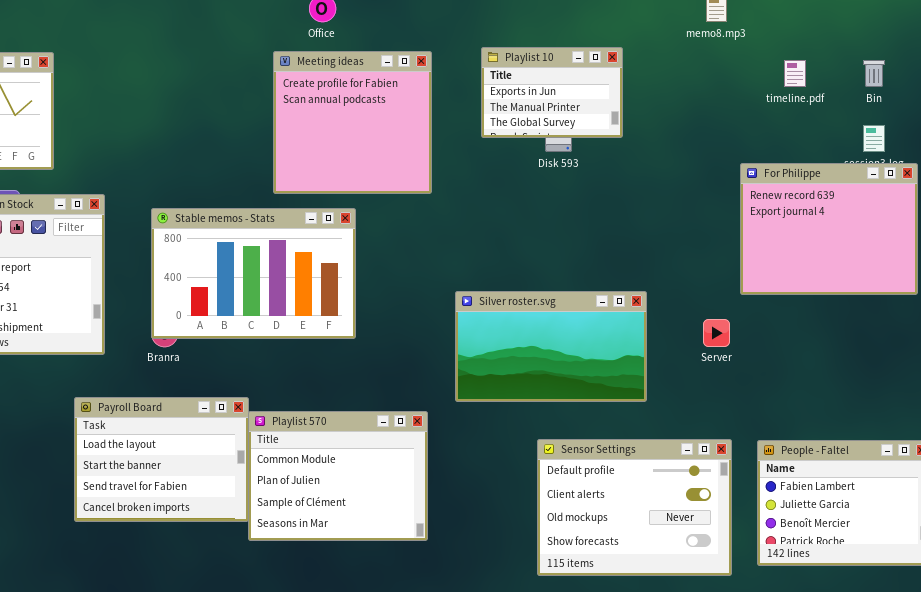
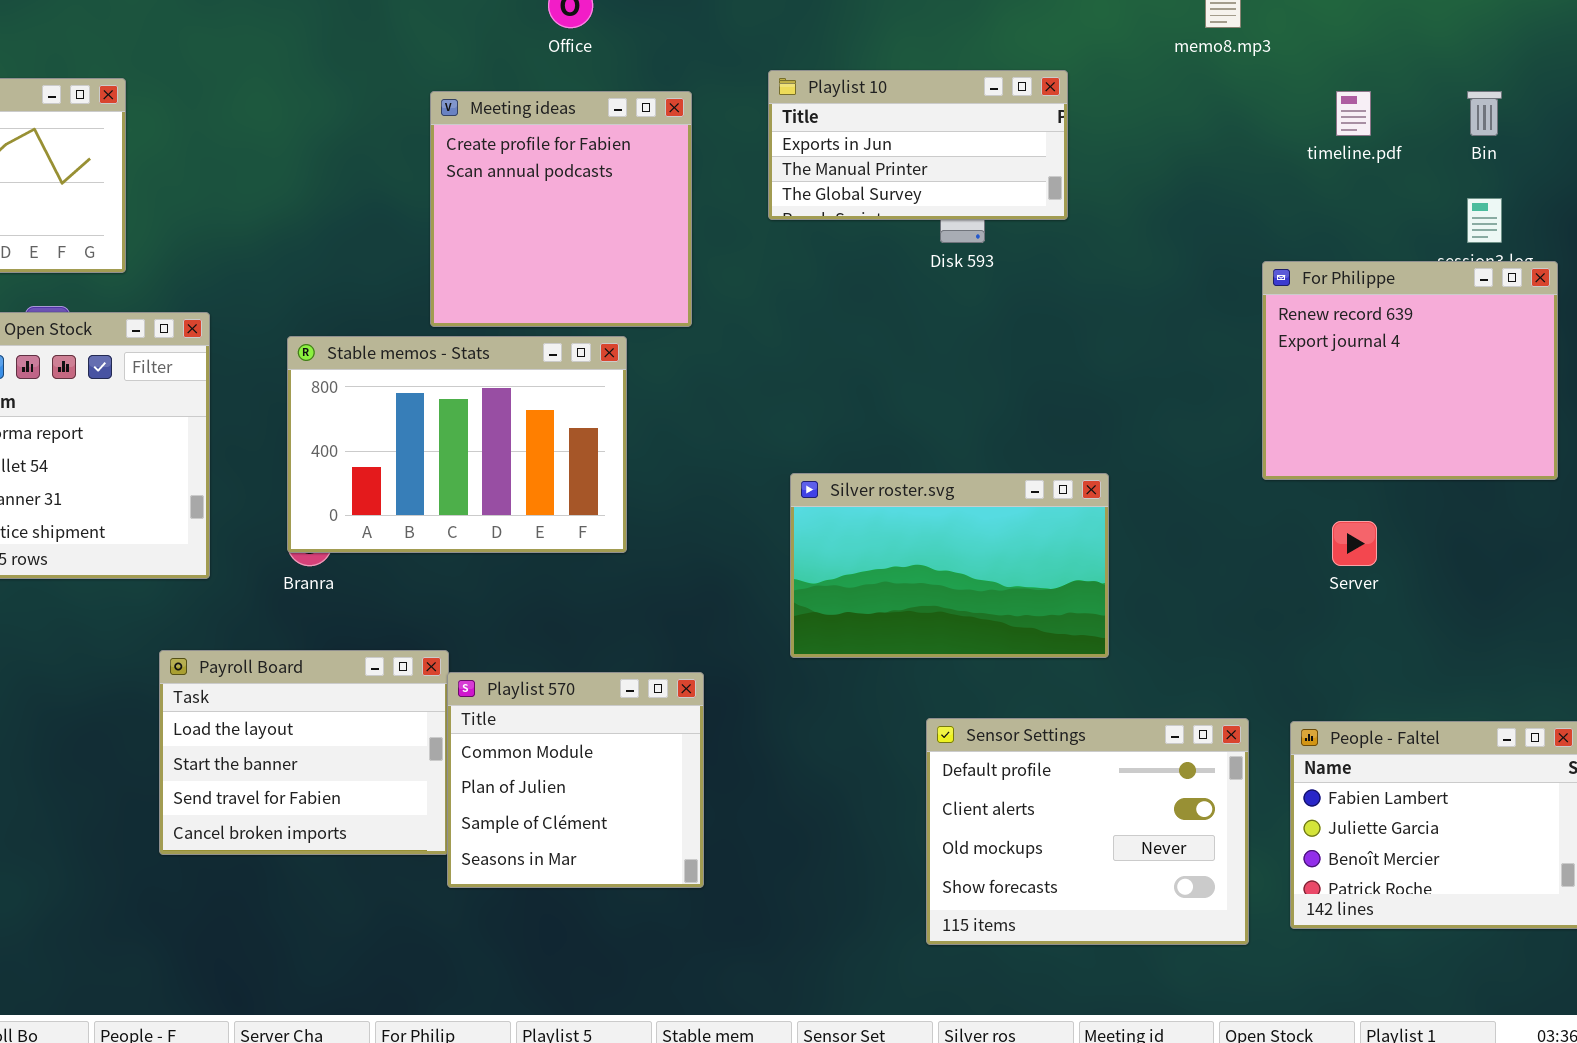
Playlist 10: [481,47,623,138] -> [768,70,1068,220], resized
Meeting ideas: [273,51,432,194] -> [430,91,692,327], moved
Server: [703,319,730,347] -> [1332,521,1377,566], moved
Playlist 570: [248,411,428,541] -> [447,672,704,888], resized

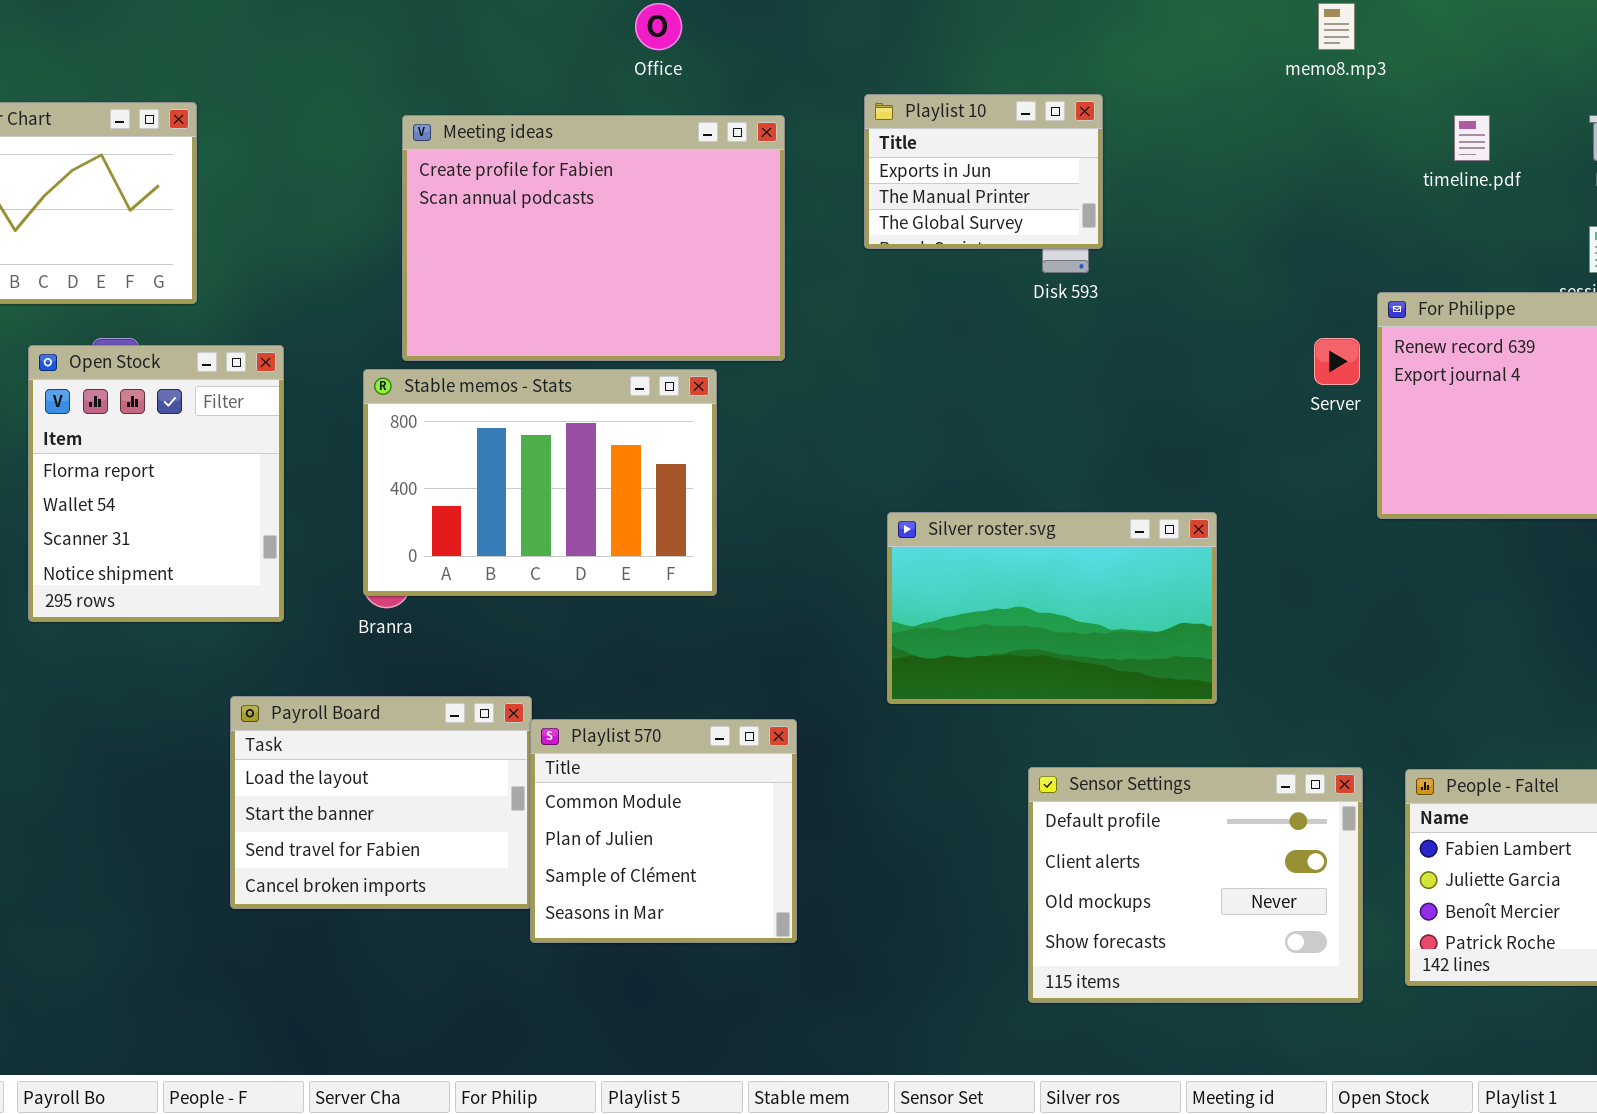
Playlist 10: [768,70,1068,220] -> [864,94,1103,249], resized
Meeting ideas: [430,91,692,327] -> [402,115,785,361], resized
Server: [1332,521,1377,566] -> [1314,338,1360,385], moved

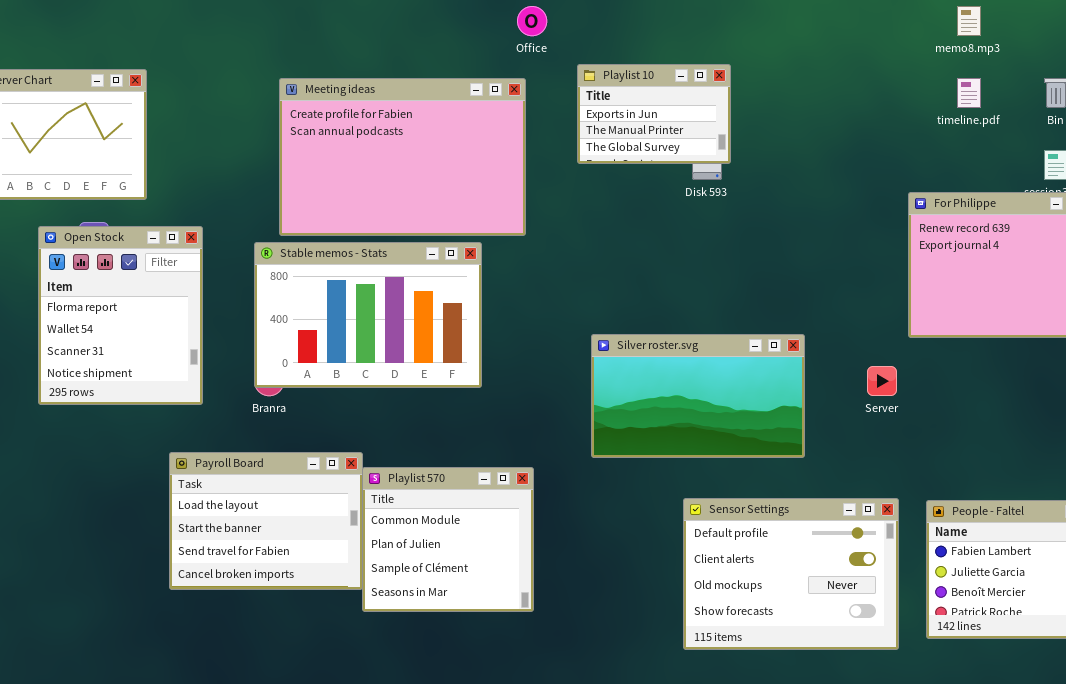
Office: [635,3,682,50] -> [517,6,547,36], moved
memo8.mp3: [1318,3,1355,50] -> [957,6,981,36], moved
Server: [1314,338,1360,385] -> [867,366,897,396], moved

